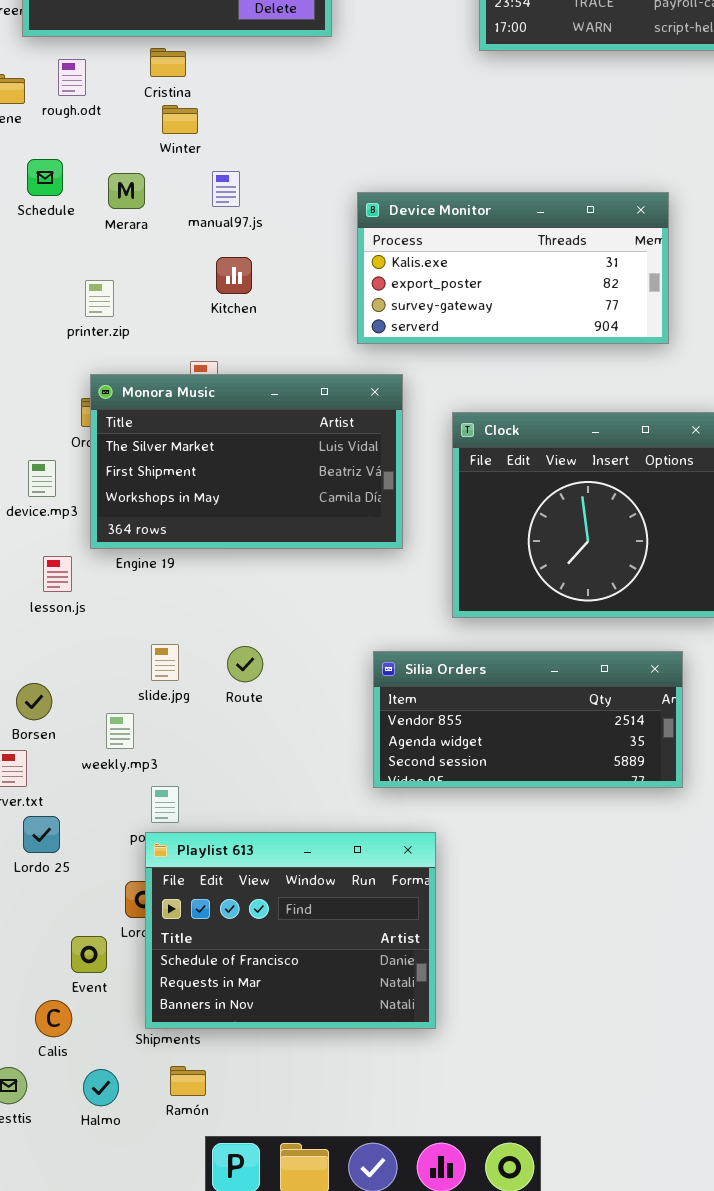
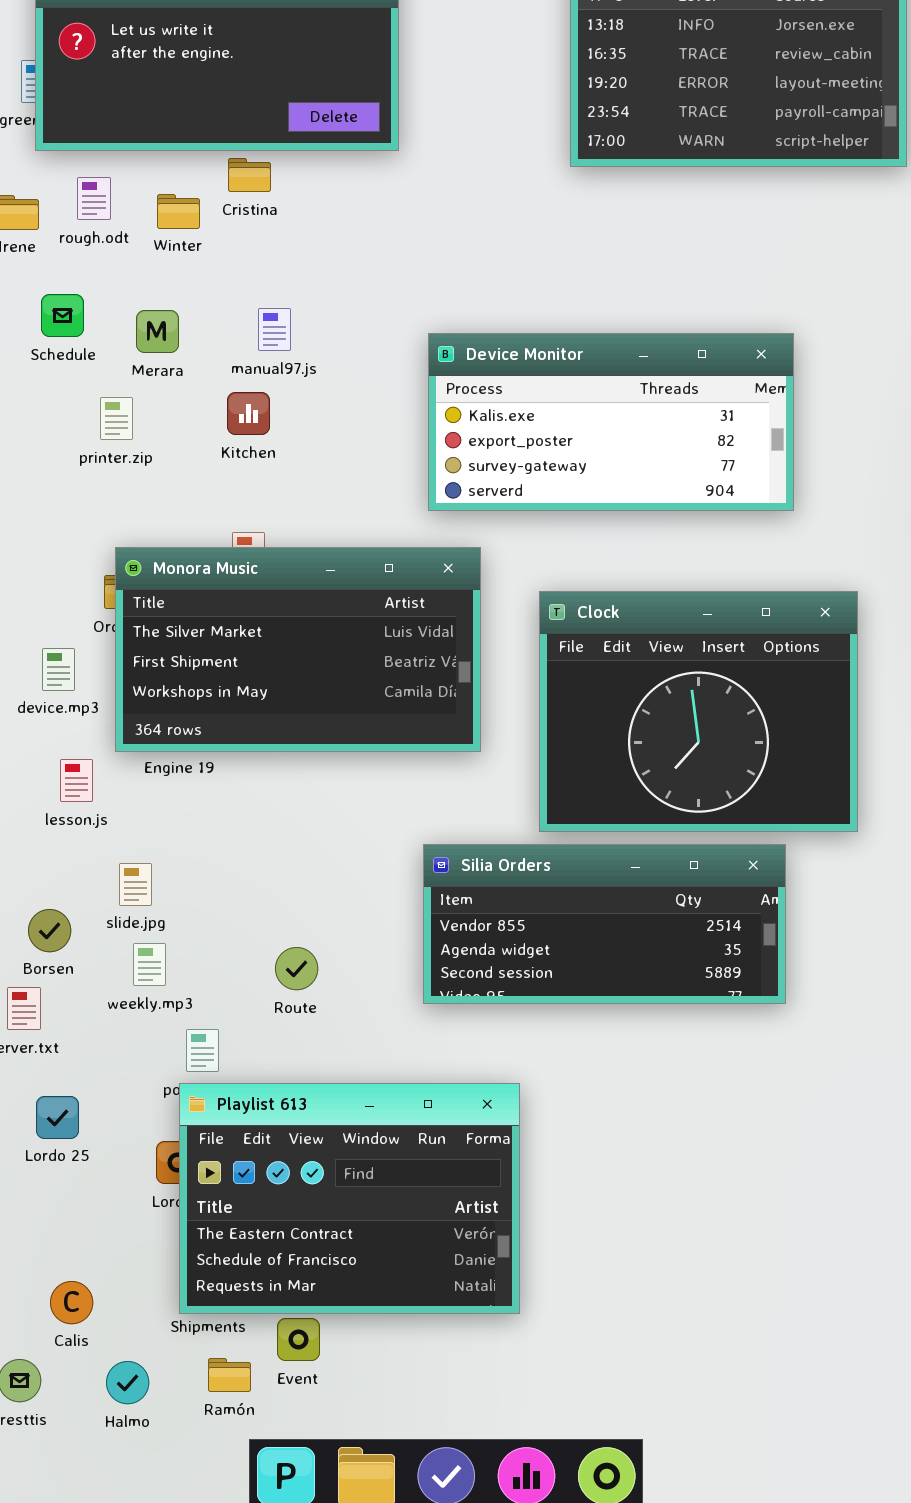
Cristina: [150,48,186,77] -> [228,158,271,192], moved
Winter: [162,105,198,134] -> [157,194,200,229], moved
Kitchen: [216,257,252,294] -> [227,392,270,435], moved
printer.zip: [85,280,114,317] -> [100,397,133,440], moved
slide.jpg: [151,644,179,681] -> [119,863,152,906], moved
Route: [227,646,263,682] -> [275,947,318,990], moved
Silia Orders: [373,651,683,788] -> [423,844,786,1004], moved
Lordo 25: [23,816,60,853] -> [36,1096,79,1139], moved
Playlist 613: [145,832,436,1029] -> [179,1083,520,1314], scrolled up 1 row
Event: [71,936,107,973] -> [277,1318,320,1361], moved

